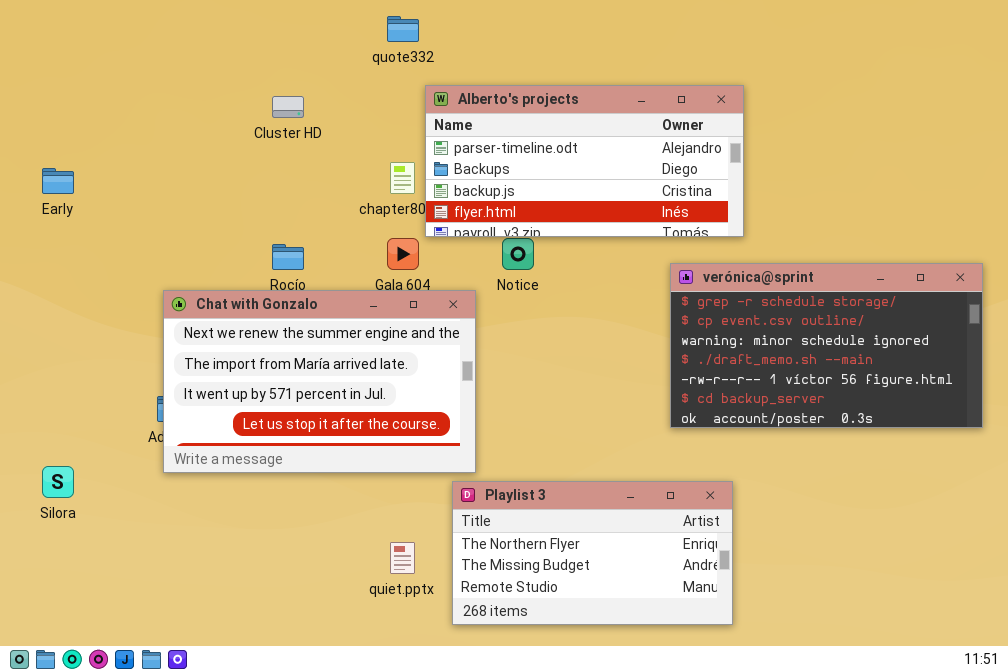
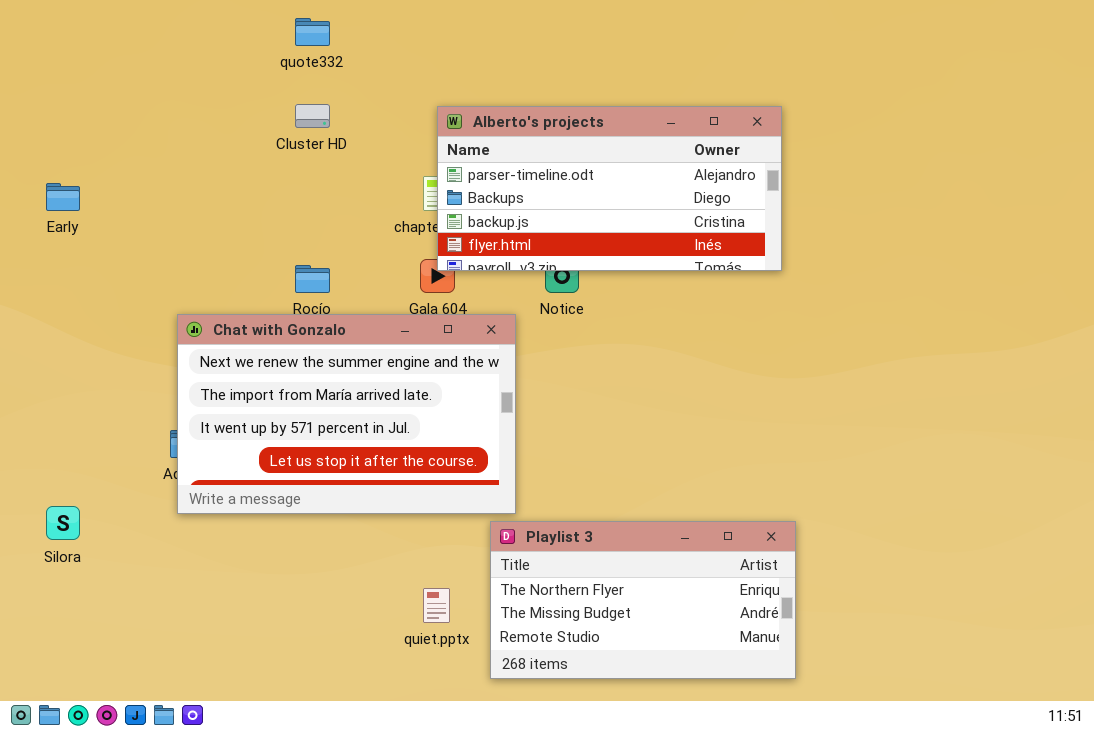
quote332: [387,16,419,42] -> [295,18,330,46], moved
Alberto's projects: [425,85,744,237] -> [437,106,782,271], moved
verónica@sprint: [670,263,983,428] -> none, closed

